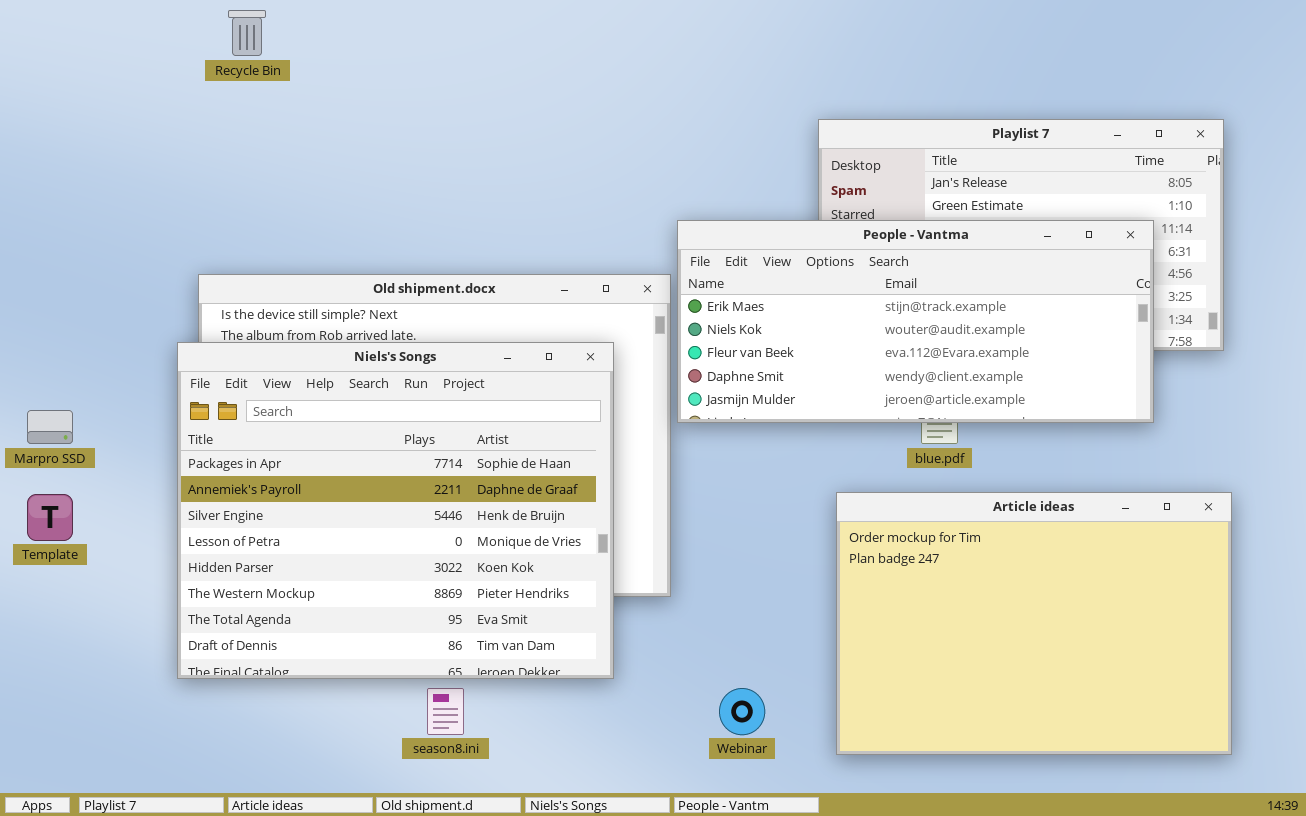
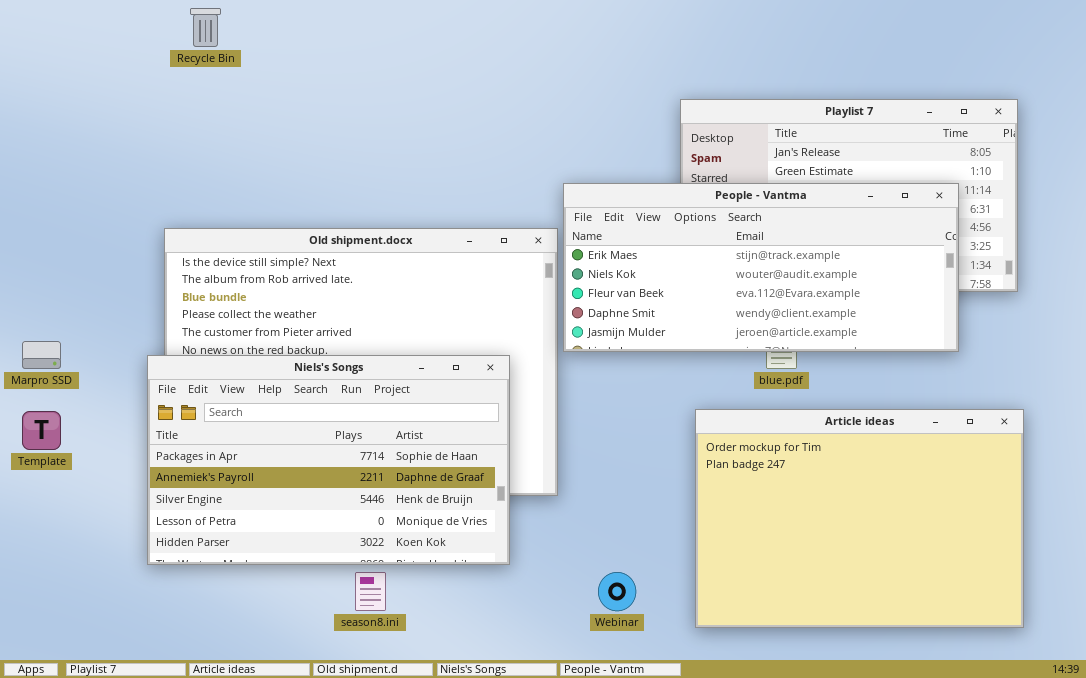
Niels's Songs: [177,342,614,679] -> [147,355,510,565], resized

